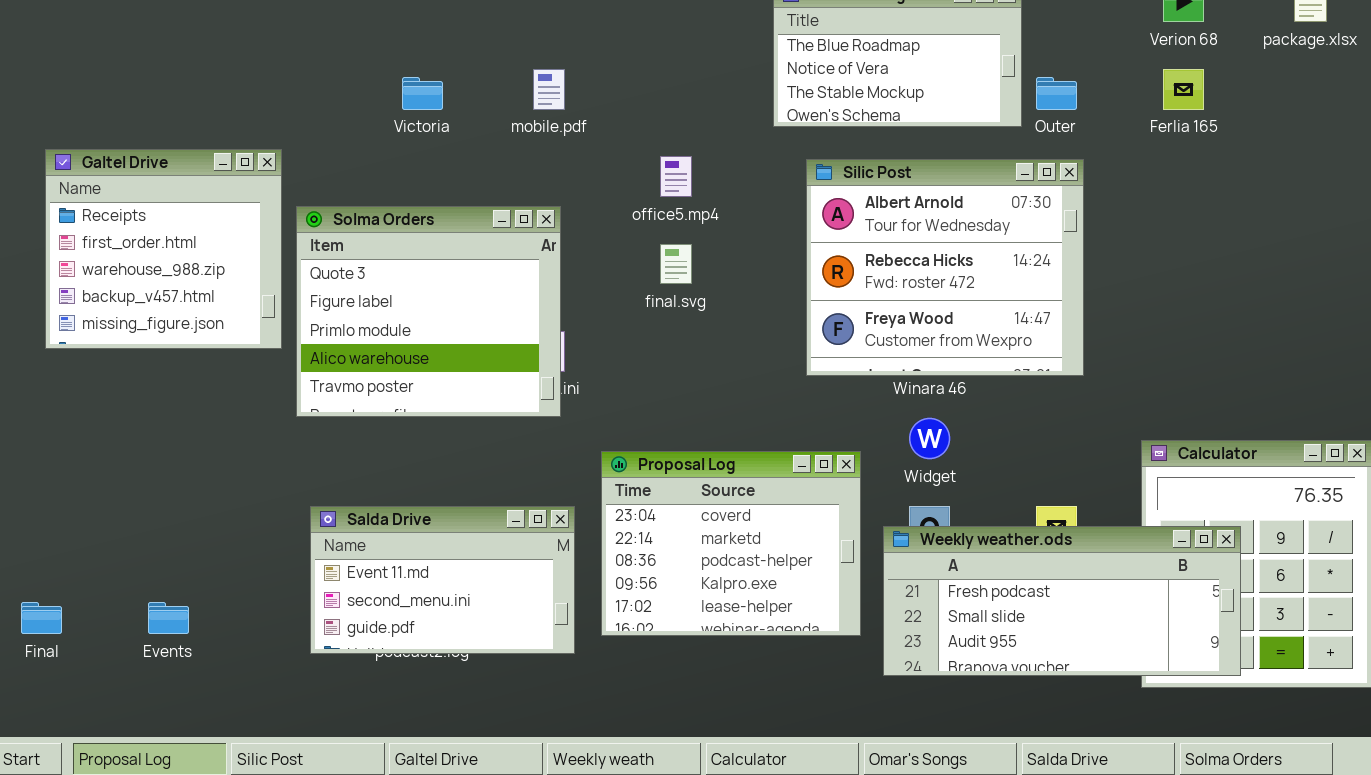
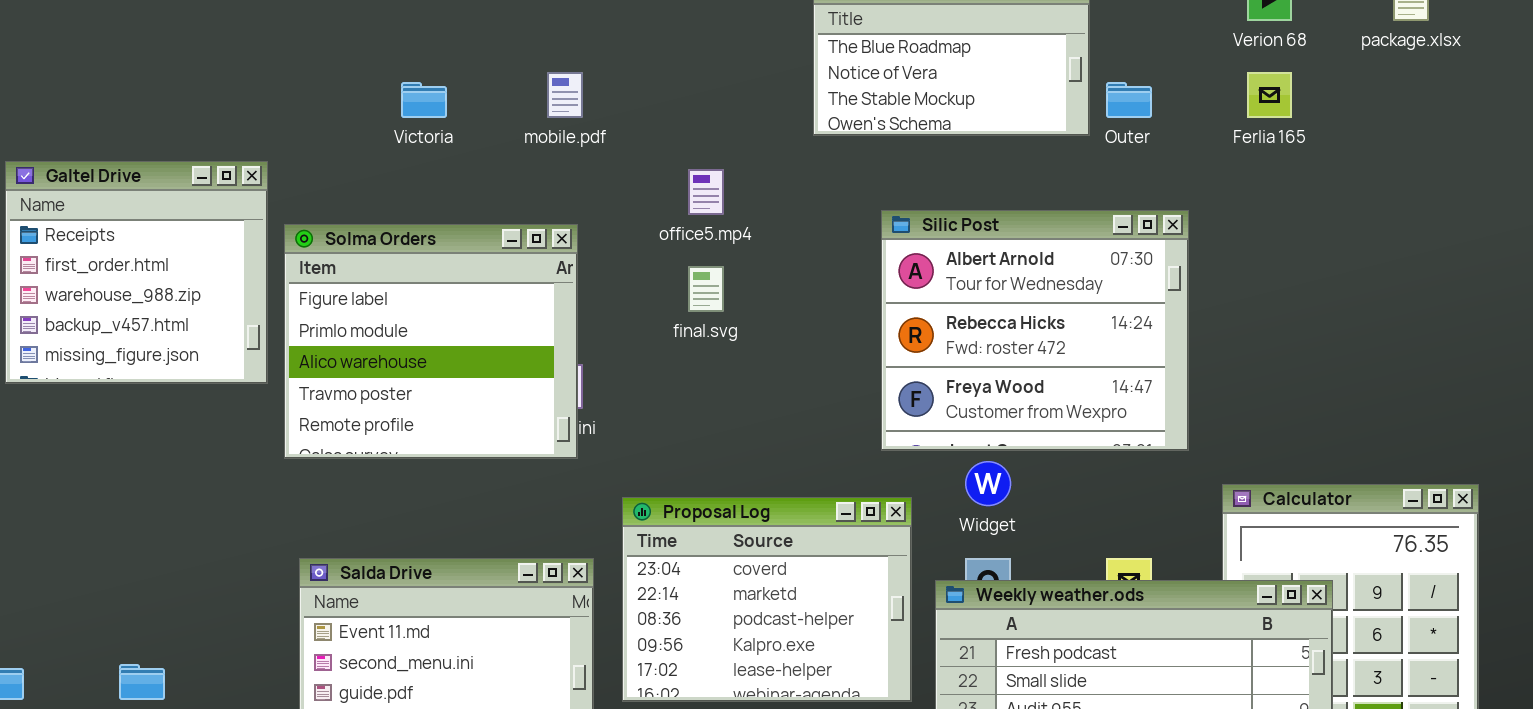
Silic Post: [806,159,1084,376] -> [881,210,1189,451], moved
Solma Orders: [296,206,561,417] -> [284,224,578,459], scrolled down 1 row

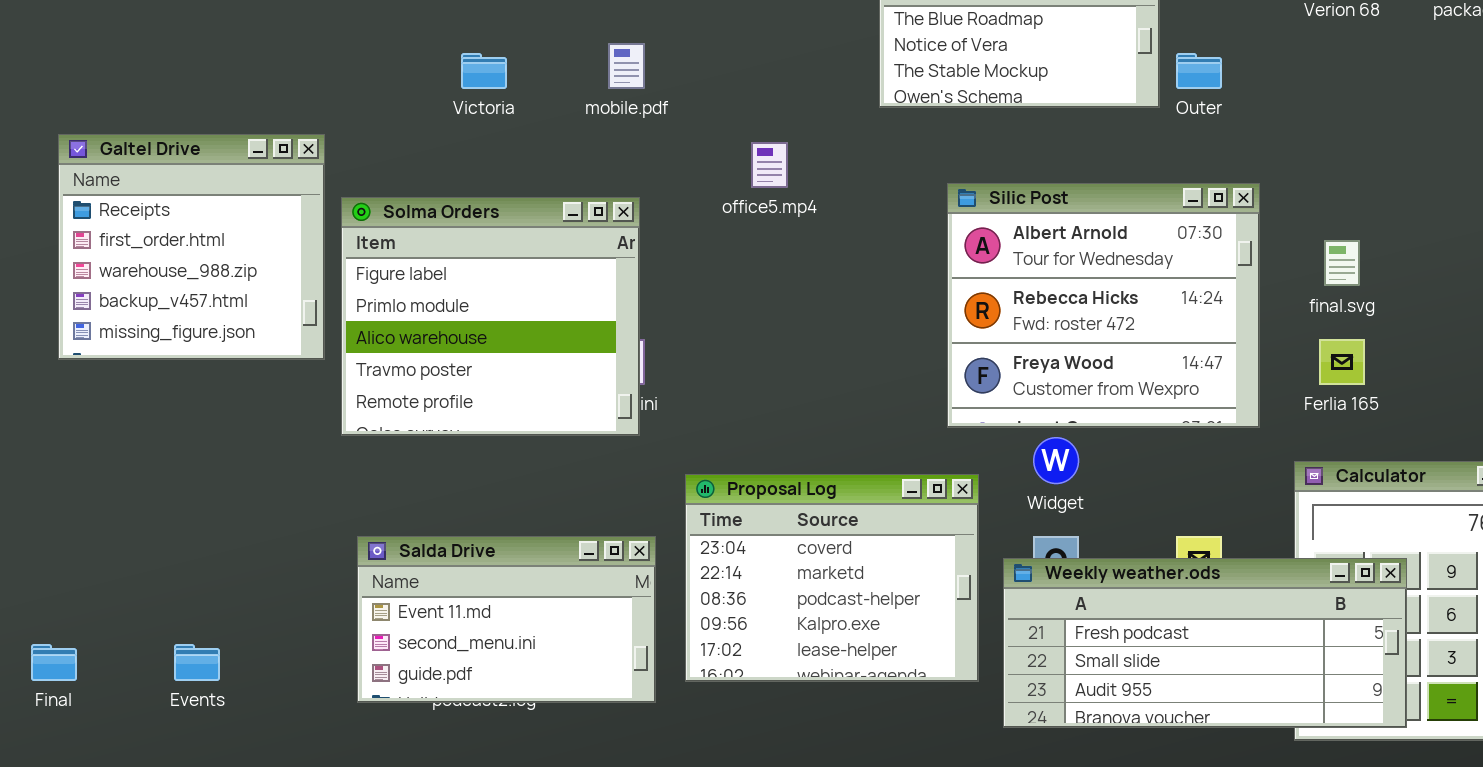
Ferlia 165: [1247,72,1292,118] -> [1319,339,1365,385], moved
final.svg: [688,266,724,312] -> [1324,240,1360,286], moved

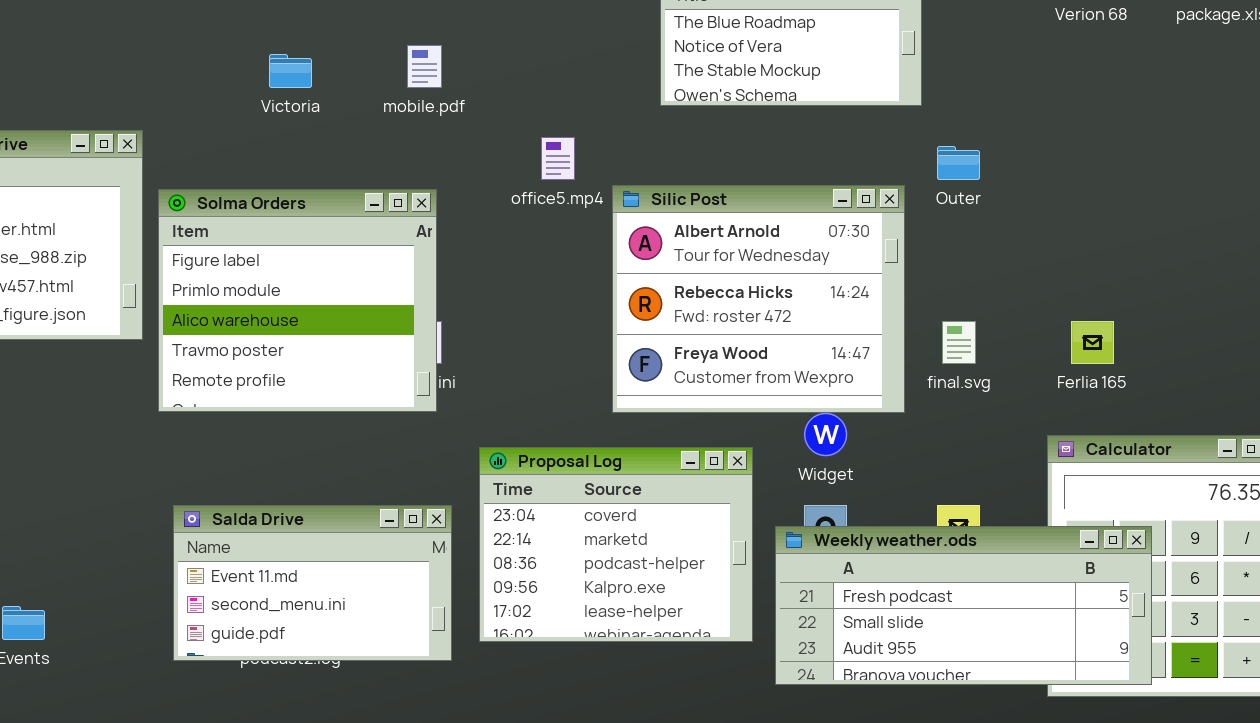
Outer: [1176,53,1222,89] -> [937,146,980,180], moved
Silic Post: [947,183,1260,428] -> [612,185,905,413], moved
final.svg: [1324,240,1360,286] -> [942,321,976,364], moved

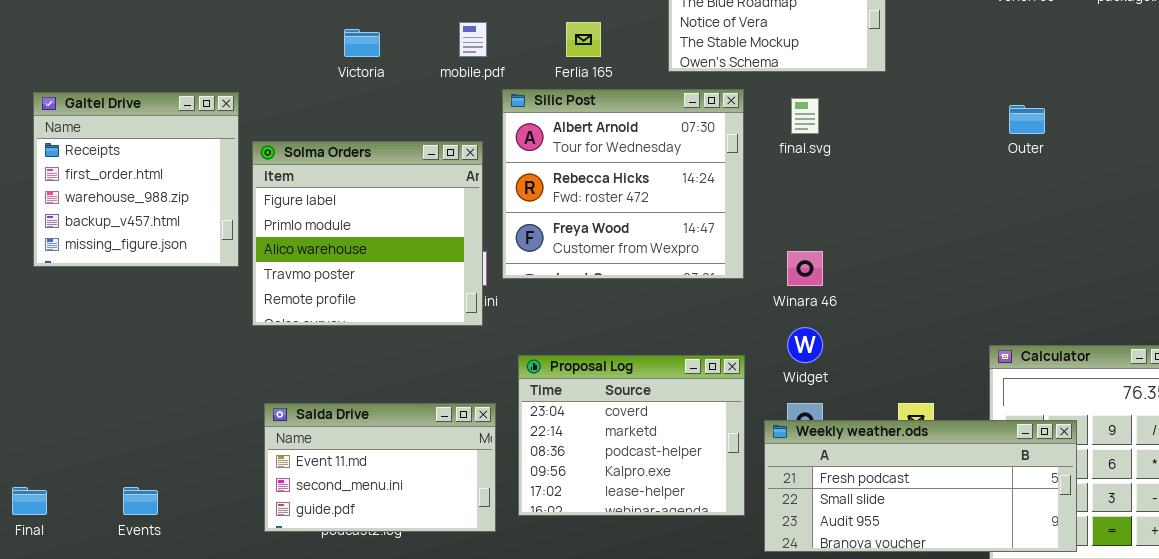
Outer: [937,146,980,180] -> [1009,105,1045,134], moved
Silic Post: [612,185,905,413] -> [502,89,744,279], moved
final.svg: [942,321,976,364] -> [791,98,819,134], moved
Ferlia 165: [1071,321,1114,364] -> [566,22,601,57], moved

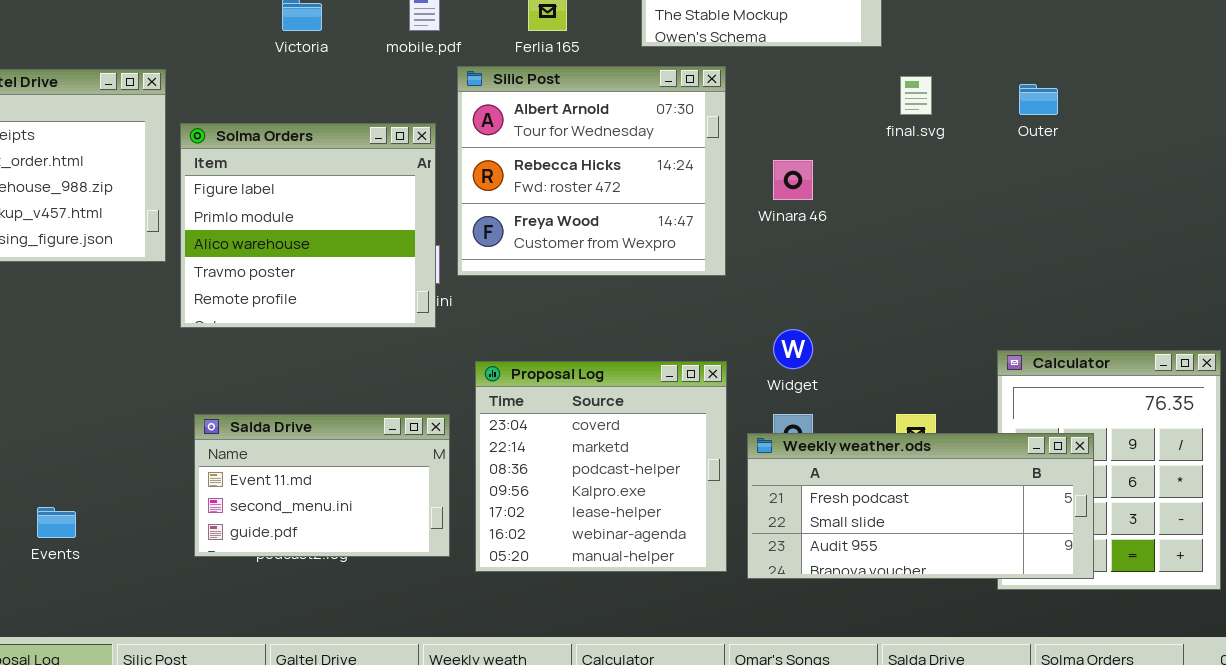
final.svg: [791,98,819,134] -> [900,76,932,115], moved
Winara 46: [787,251,823,286] -> [773,160,813,200], moved
Proposal Log: [518,355,745,516] -> [475,361,727,572], resized

